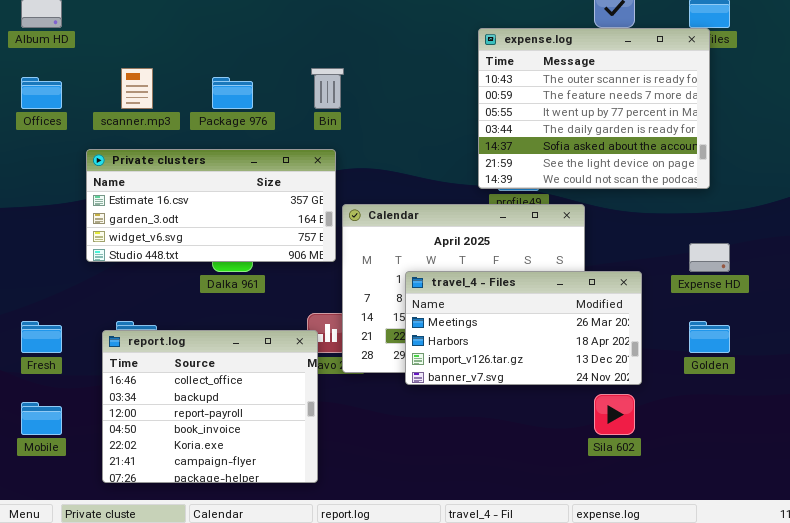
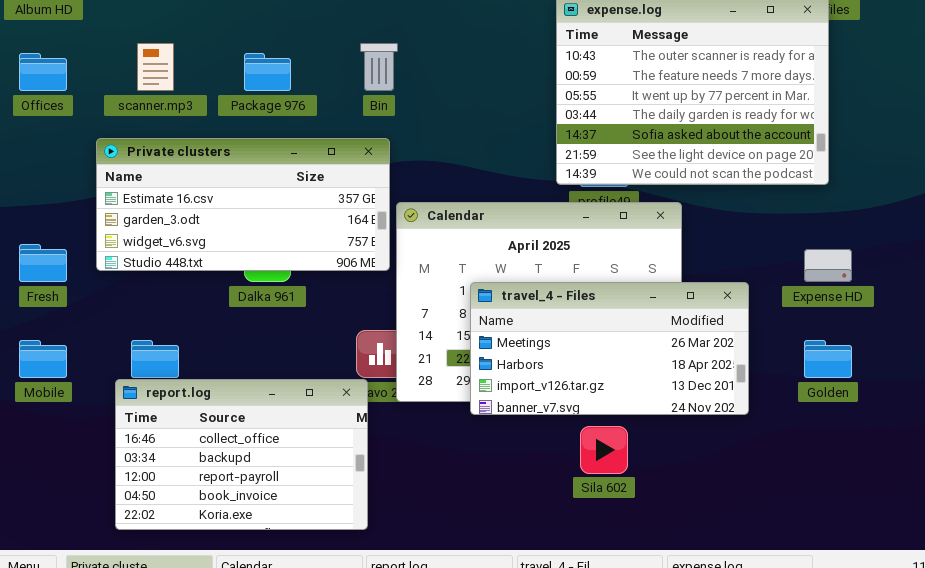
Fresh: [21,321,62,353] -> [19,244,67,282], moved
report.log: [102,330,318,483] -> [115,379,368,530], resized
Sila 602: [594,394,635,435] -> [580,426,628,474], moved
Mobile: [21,402,62,435] -> [19,340,67,378], moved

